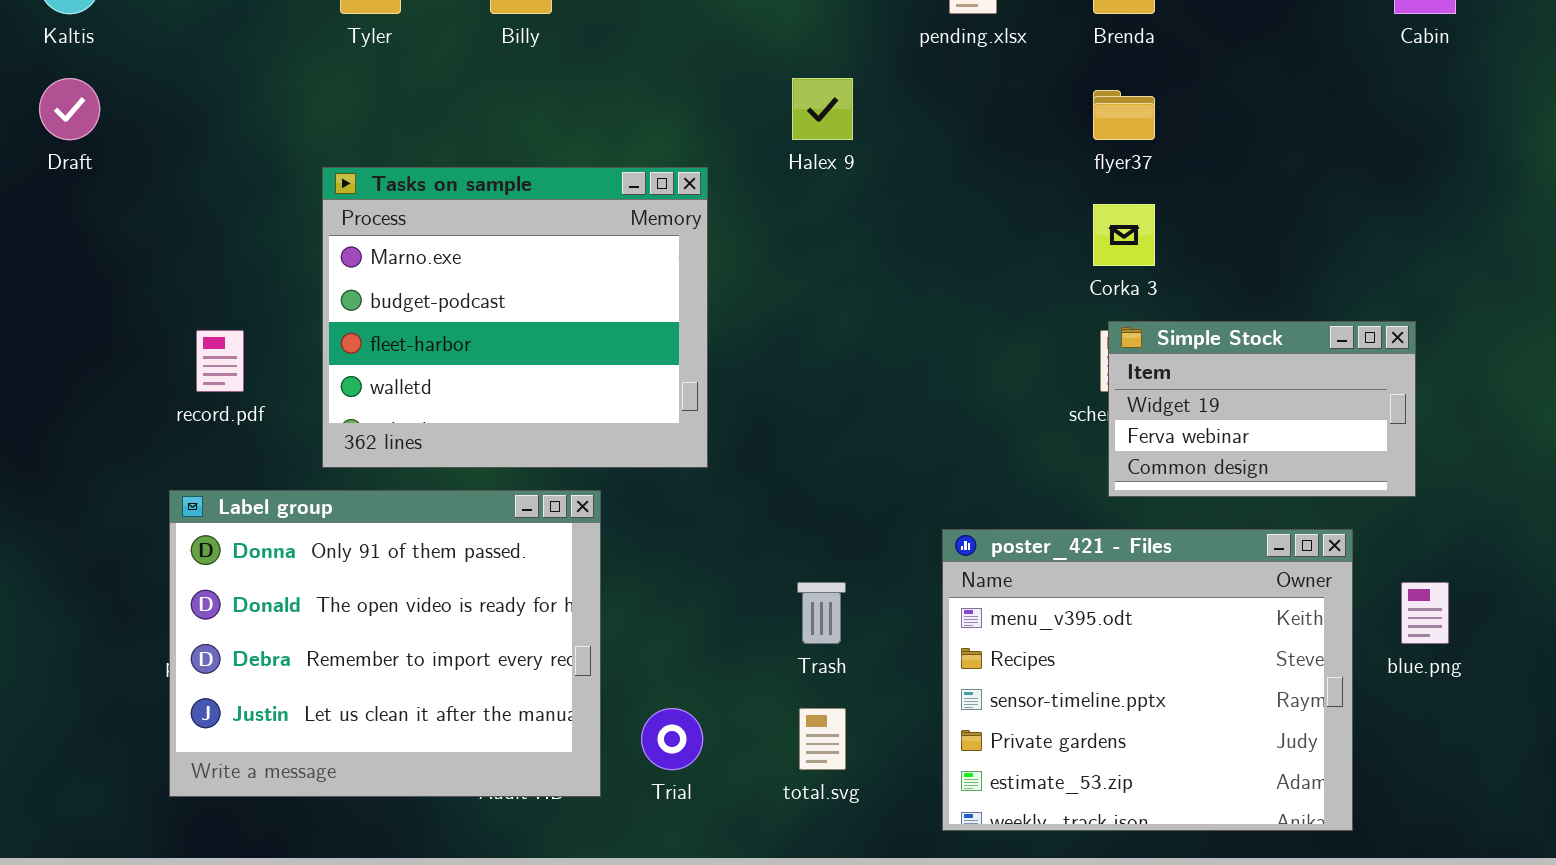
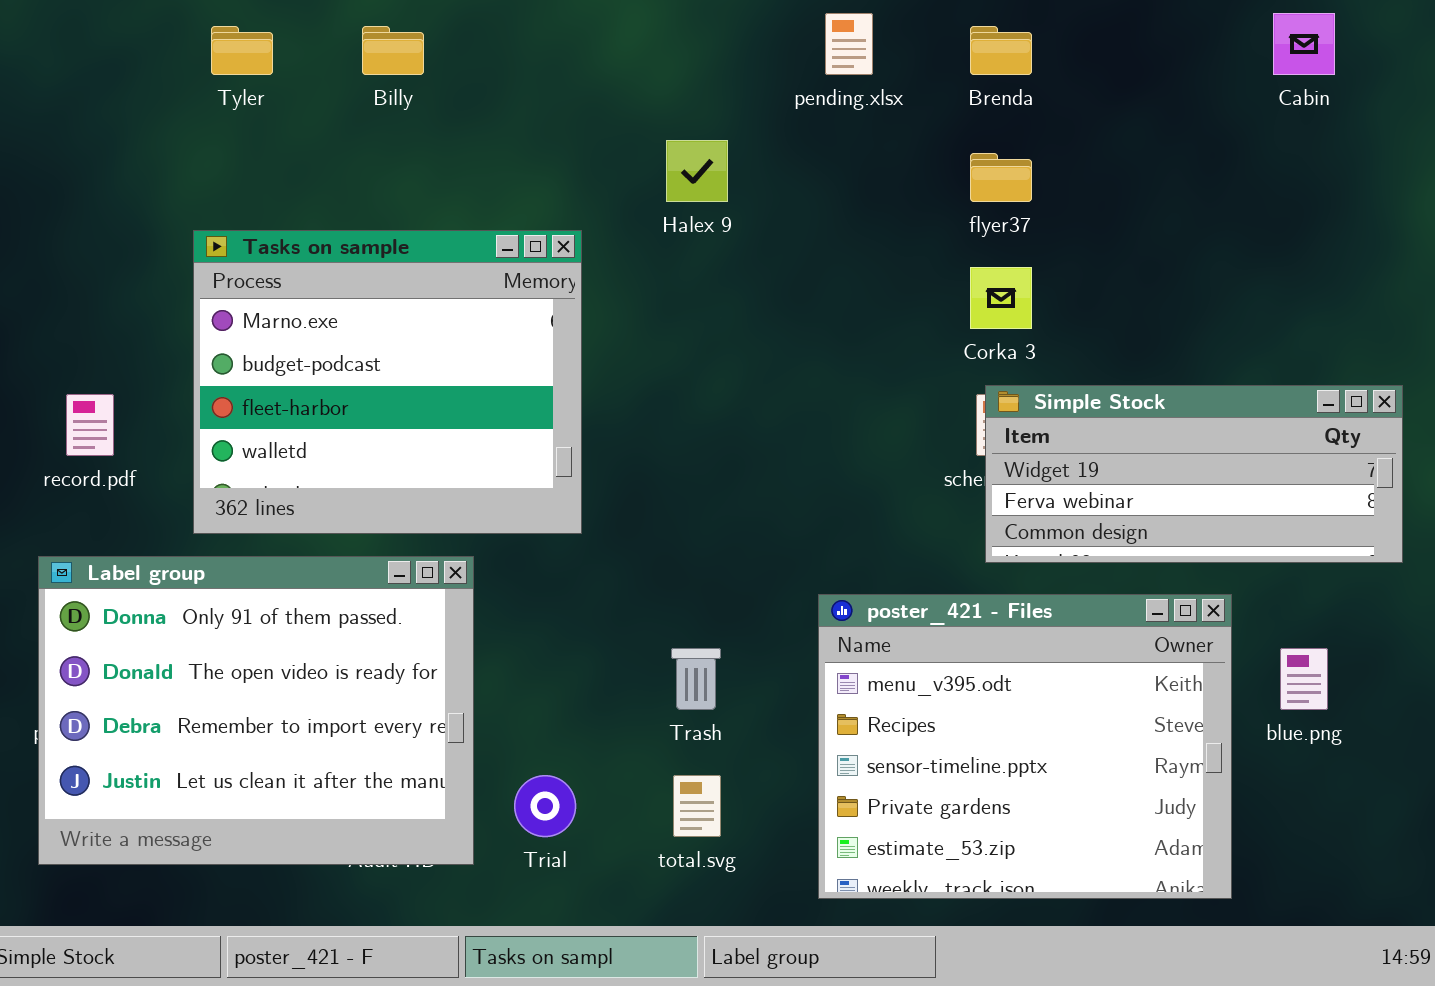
Simple Stock: [1108,321,1416,497] -> [985,385,1403,563], resized

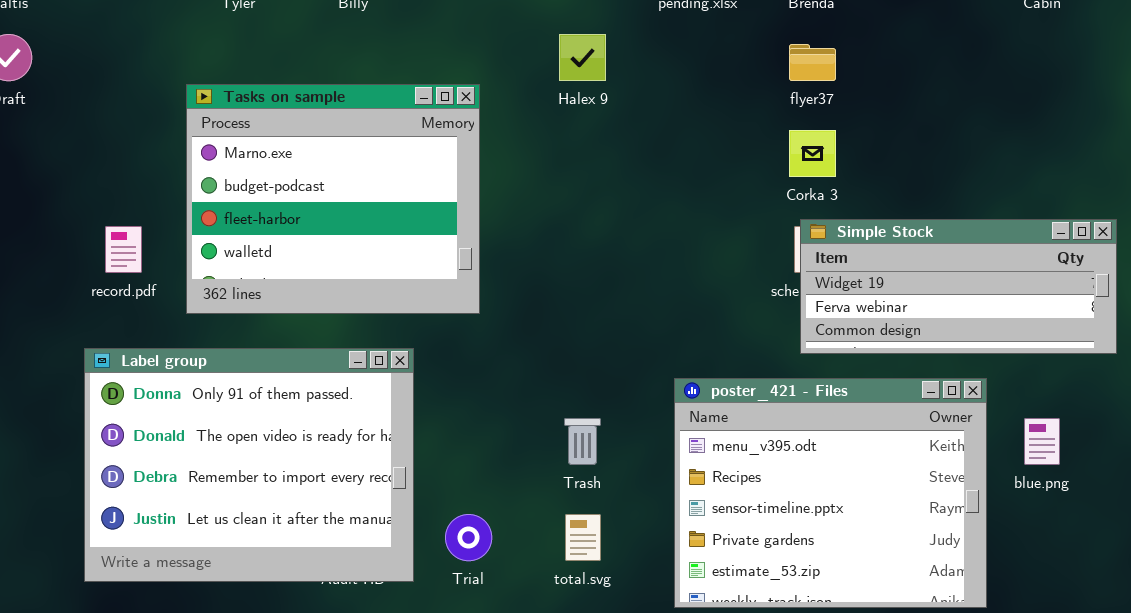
Tasks on sample: [193,230,582,534] -> [186,84,480,314], moved

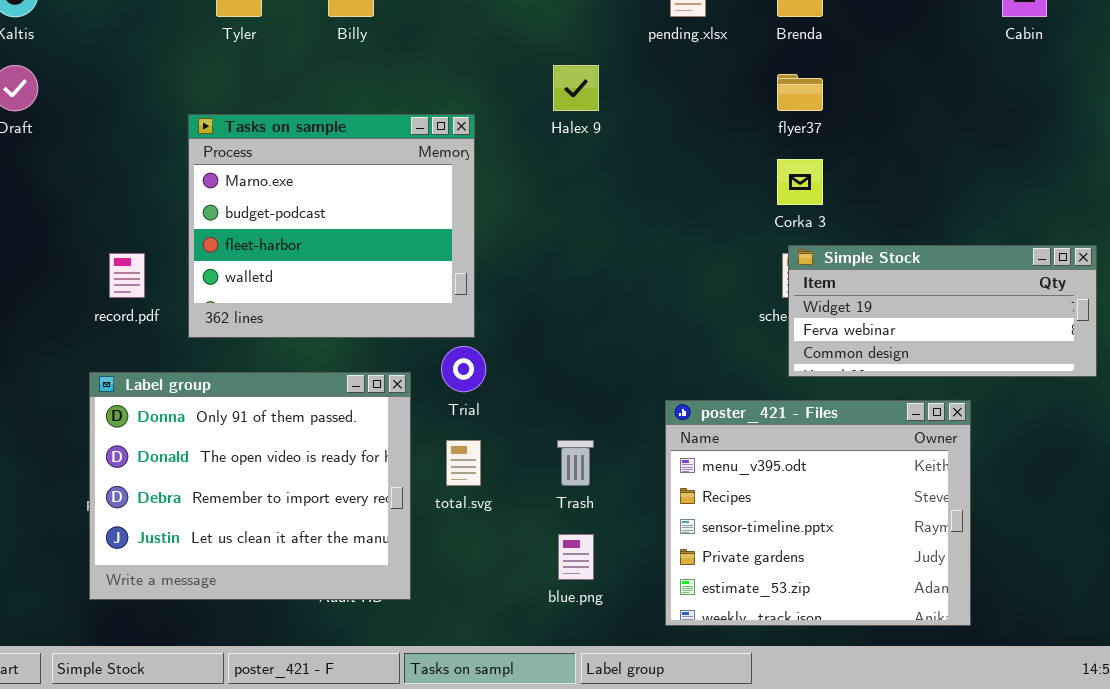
blue.png: [1024,418,1060,465] -> [558,534,594,580], moved
Trial: [445,514,492,561] -> [441,346,486,392], moved
total.svg: [565,514,601,561] -> [446,440,481,486], moved

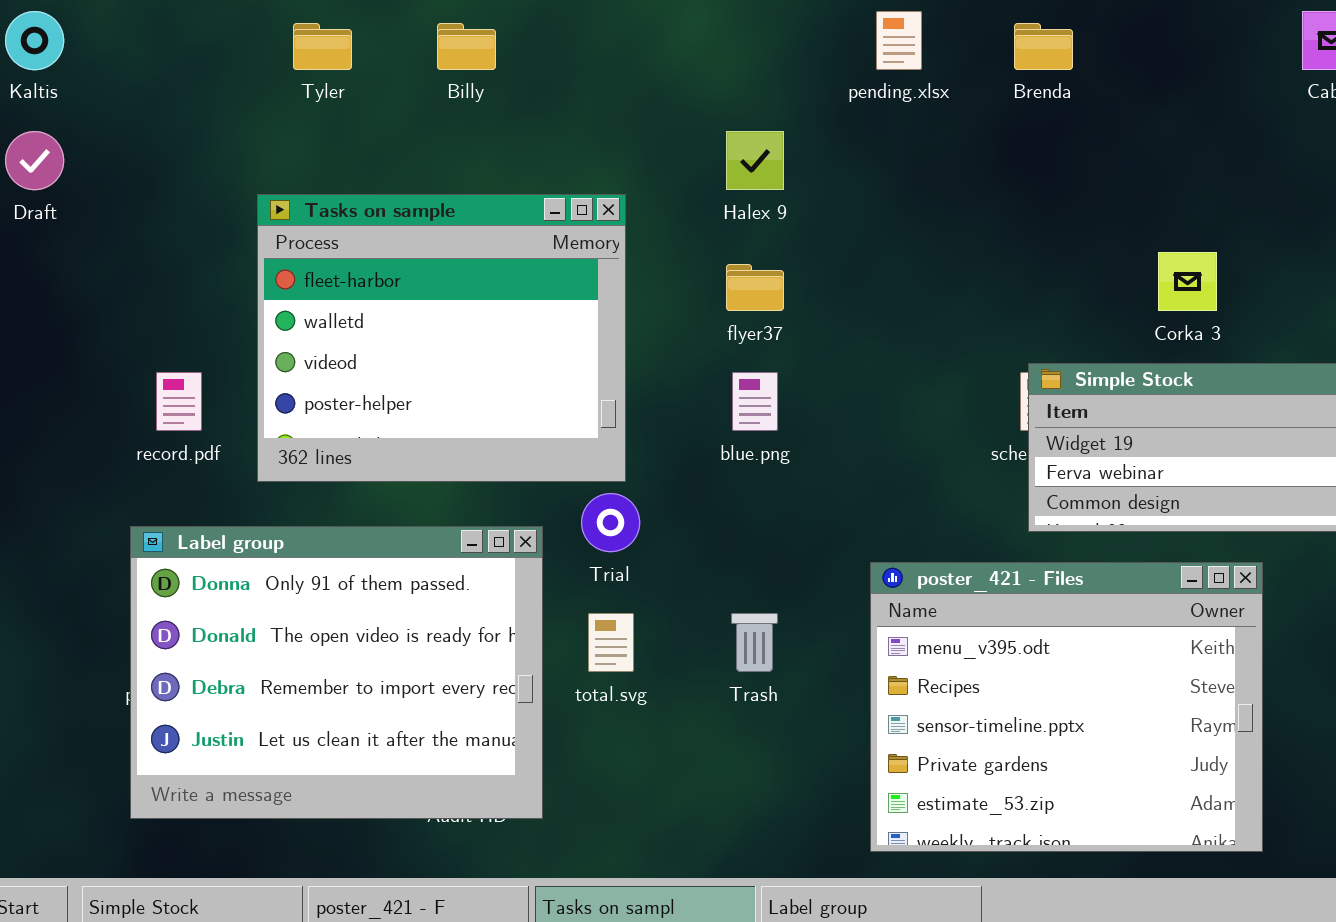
flyer37: [777,74,823,111] -> [726,264,784,311], moved
Tasks on sample: [188,114,475,338] -> [257,194,626,482], scrolled down 2 rows
Corka 3: [777,159,823,205] -> [1158,252,1217,311], moved
blue.png: [558,534,594,580] -> [732,372,778,431], moved

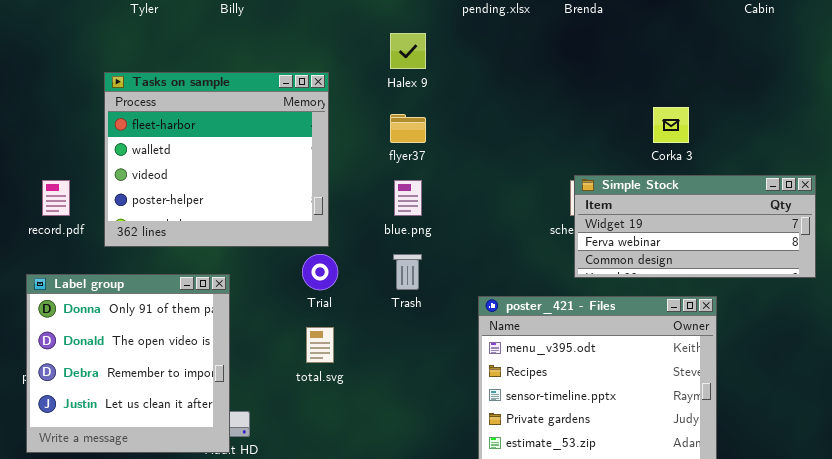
Label group: [130,526,543,819] -> [26,274,230,453], resized
Trash: [731,613,778,672] -> [393,254,422,290], moved

